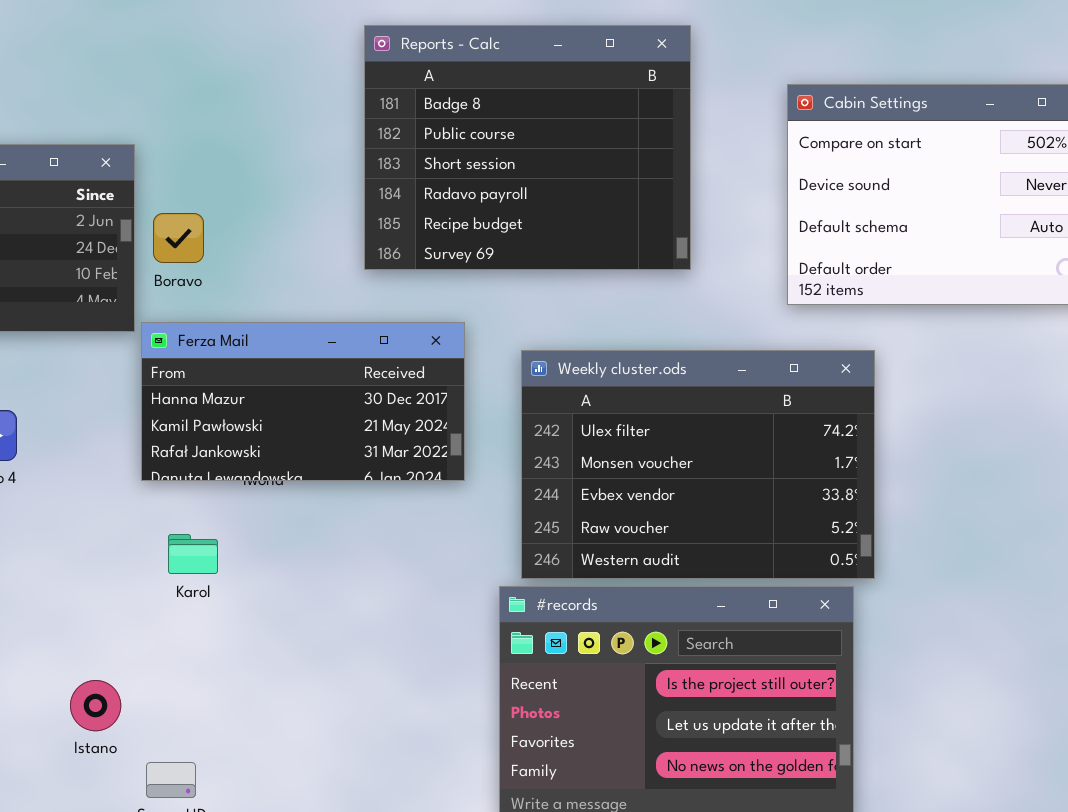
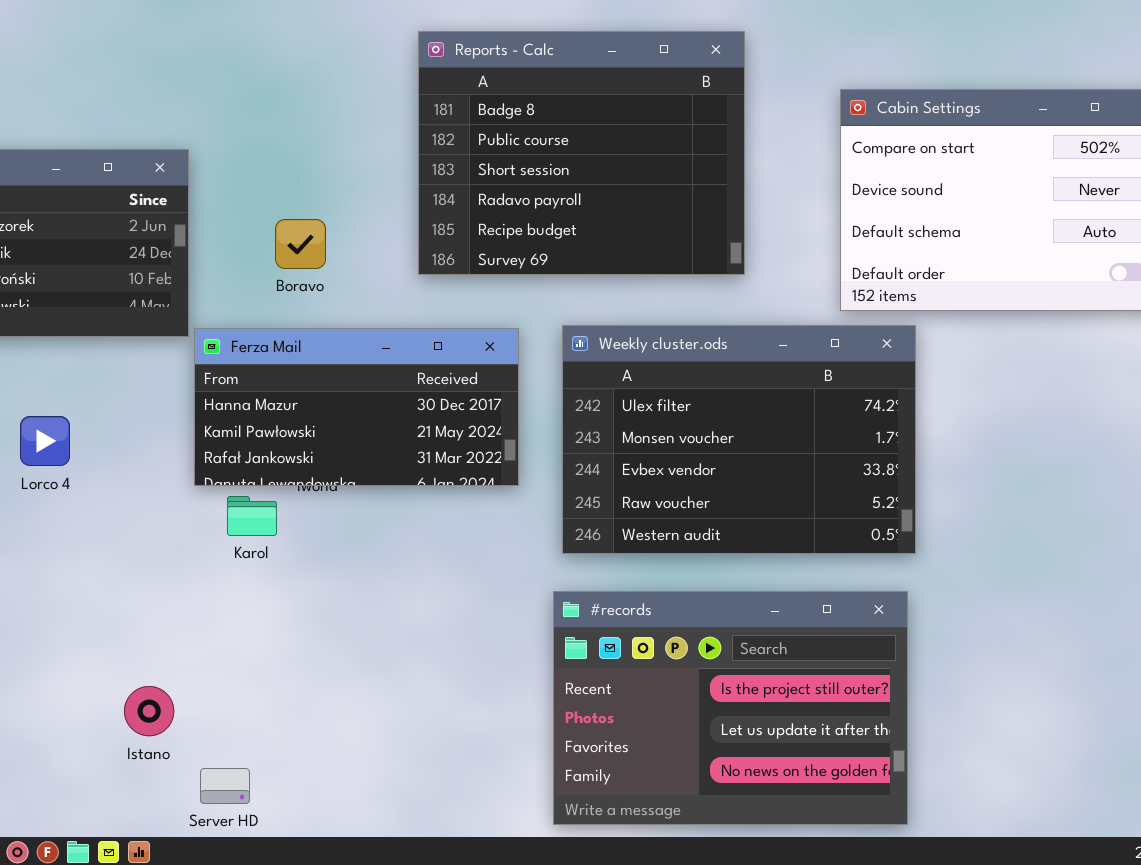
Boravo: [153,213,204,263] -> [275,219,326,269], moved
Weekly cluster.ods: [521,350,875,579] -> [562,325,916,554], moved
Karol: [168,534,218,574] -> [227,496,277,536], moved

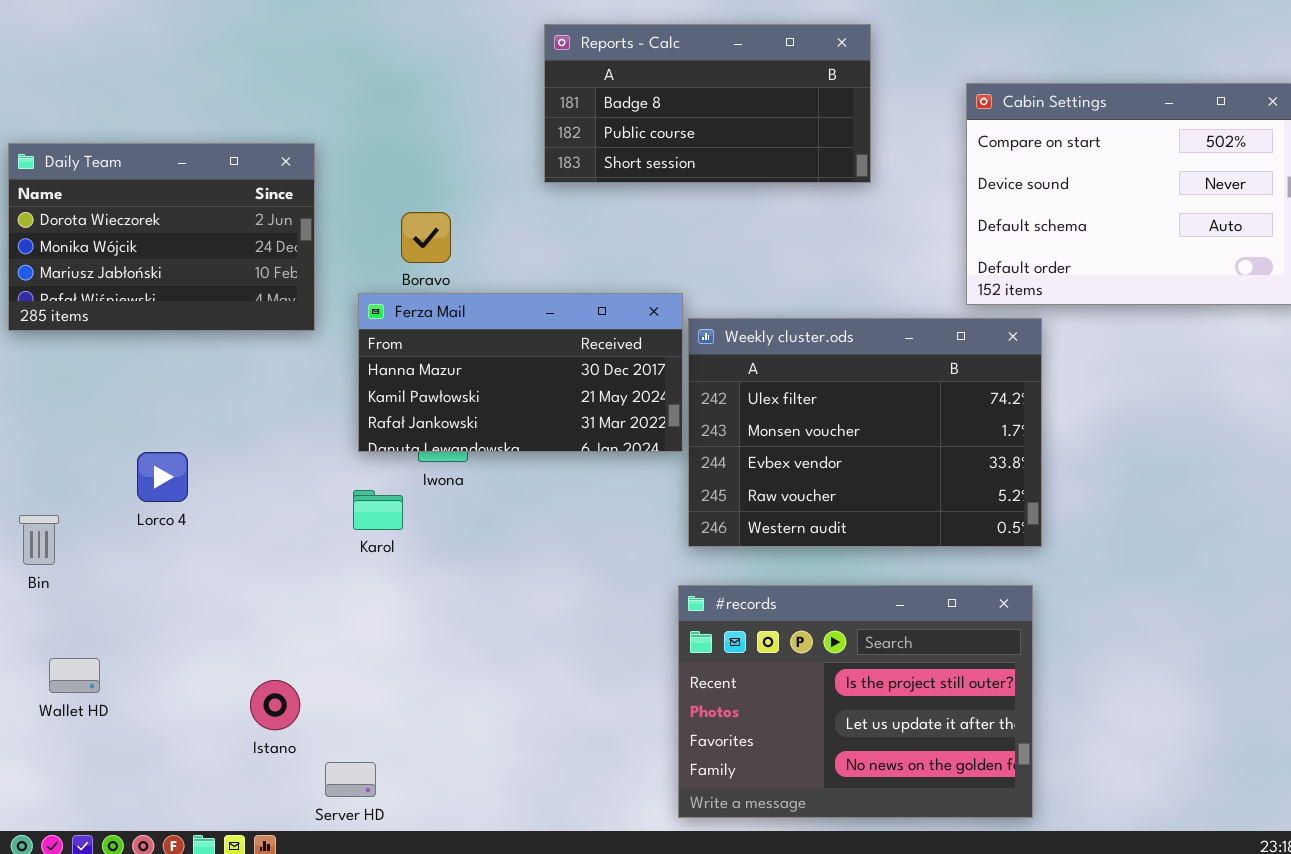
Reports - Calc: [418,31,745,275] -> [544,24,871,183], resized
Ferza Mail: [194,328,519,486] -> [358,293,683,452], moved
Lorco 4: [20,416,70,466] -> [137,452,188,502], moved

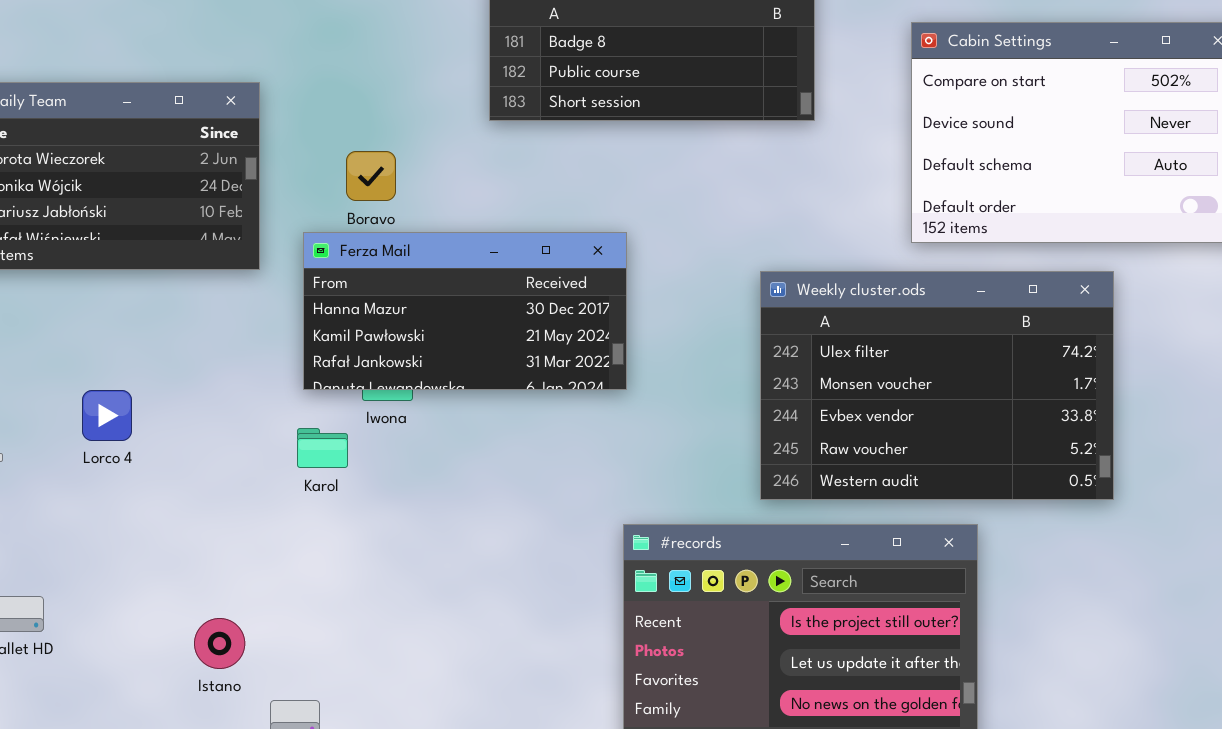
Weekly cluster.ods: [688,318,1042,547] -> [760,271,1114,500], moved

